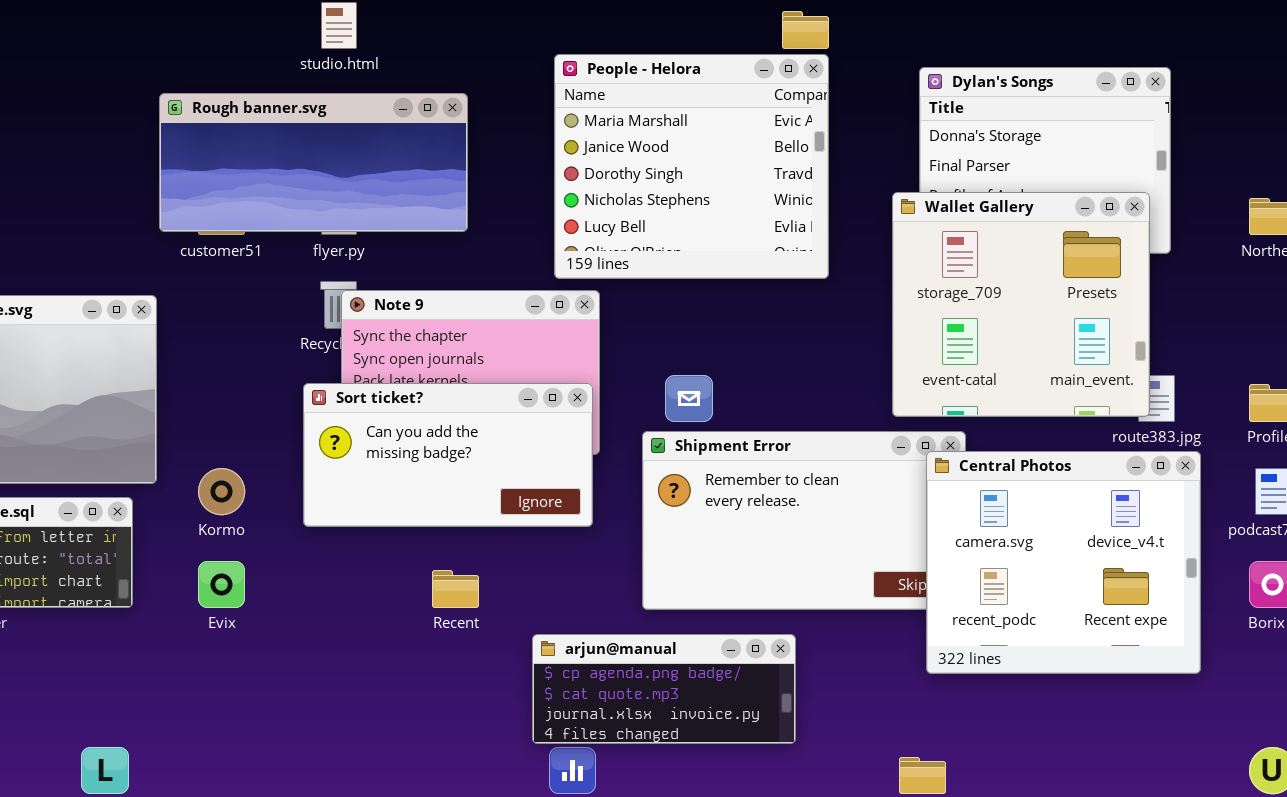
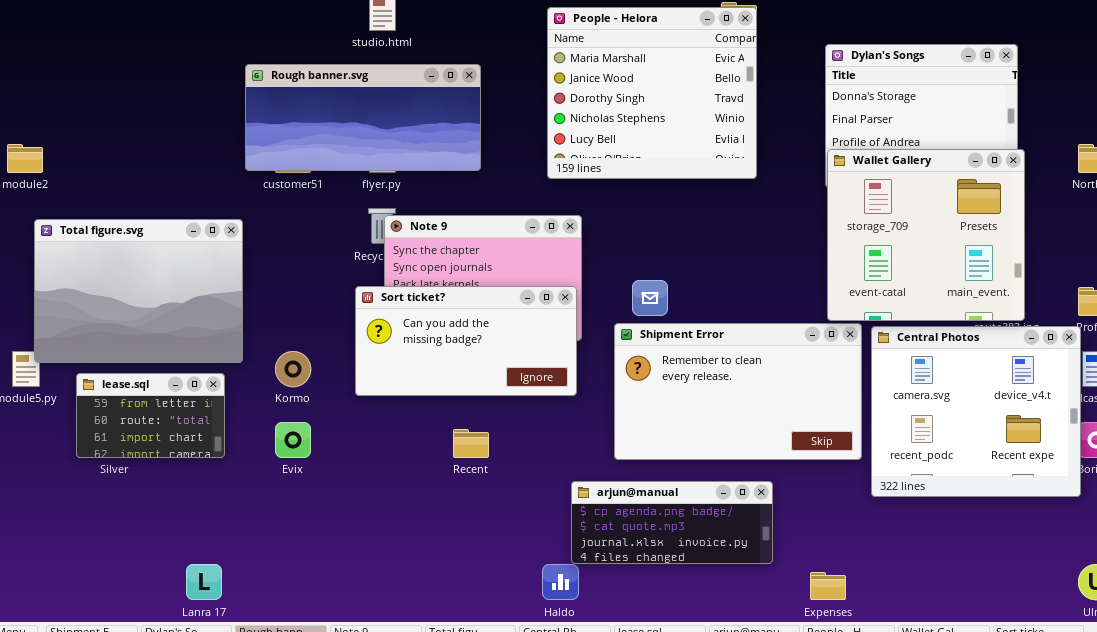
People - Helora: [554,54,829,279] -> [547,7,757,179], moved
Wallet Gallery: [892,192,1150,417] -> [827,149,1025,321], moved
Central Photos: [926,451,1201,674] -> [871,326,1081,497], moved
arjun@manual: [532,634,796,744] -> [571,481,773,564], moved

